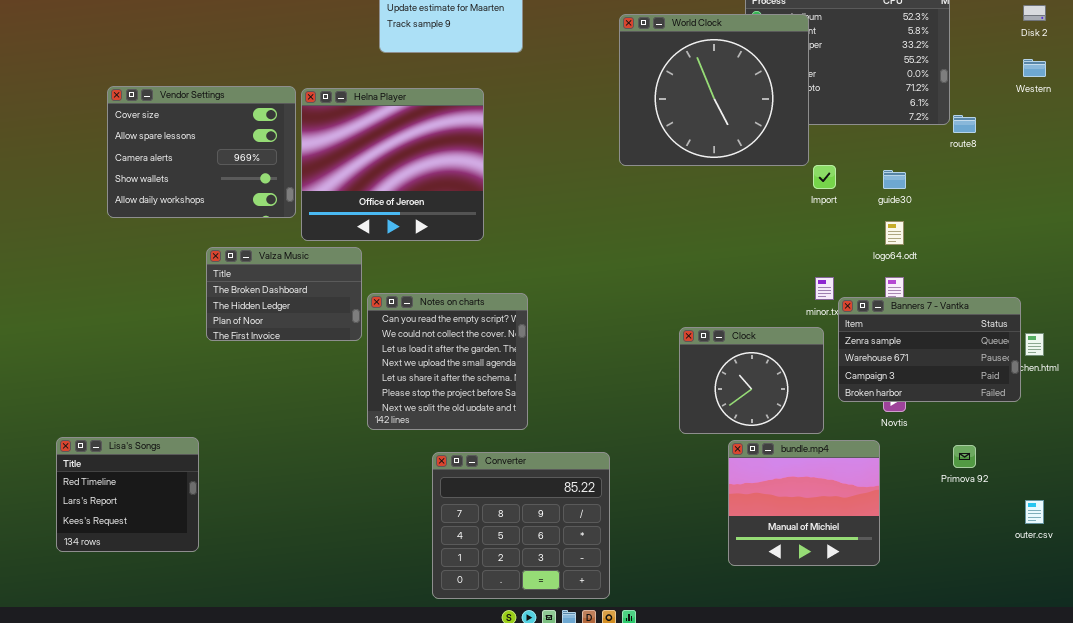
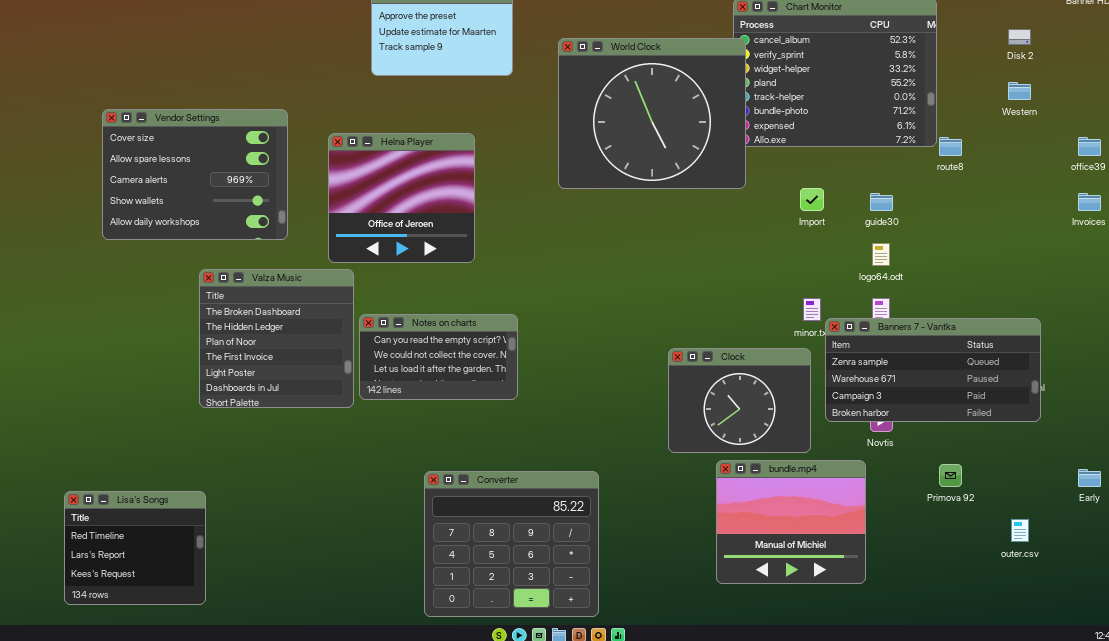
World Clock: [619,14,809,166] -> [558,38,746,189], moved
Helna Player: [301,88,484,241] -> [328,133,475,263], resized
Valza Music: [206,247,362,341] -> [199,269,354,408], resized
Notes on charts: [367,293,528,430] -> [359,314,518,400], resized
Banners 7 - Vantka: [838,297,1021,402] -> [825,318,1041,422], resized
Lisa's Songs: [56,437,199,552] -> [64,491,206,605], moved

